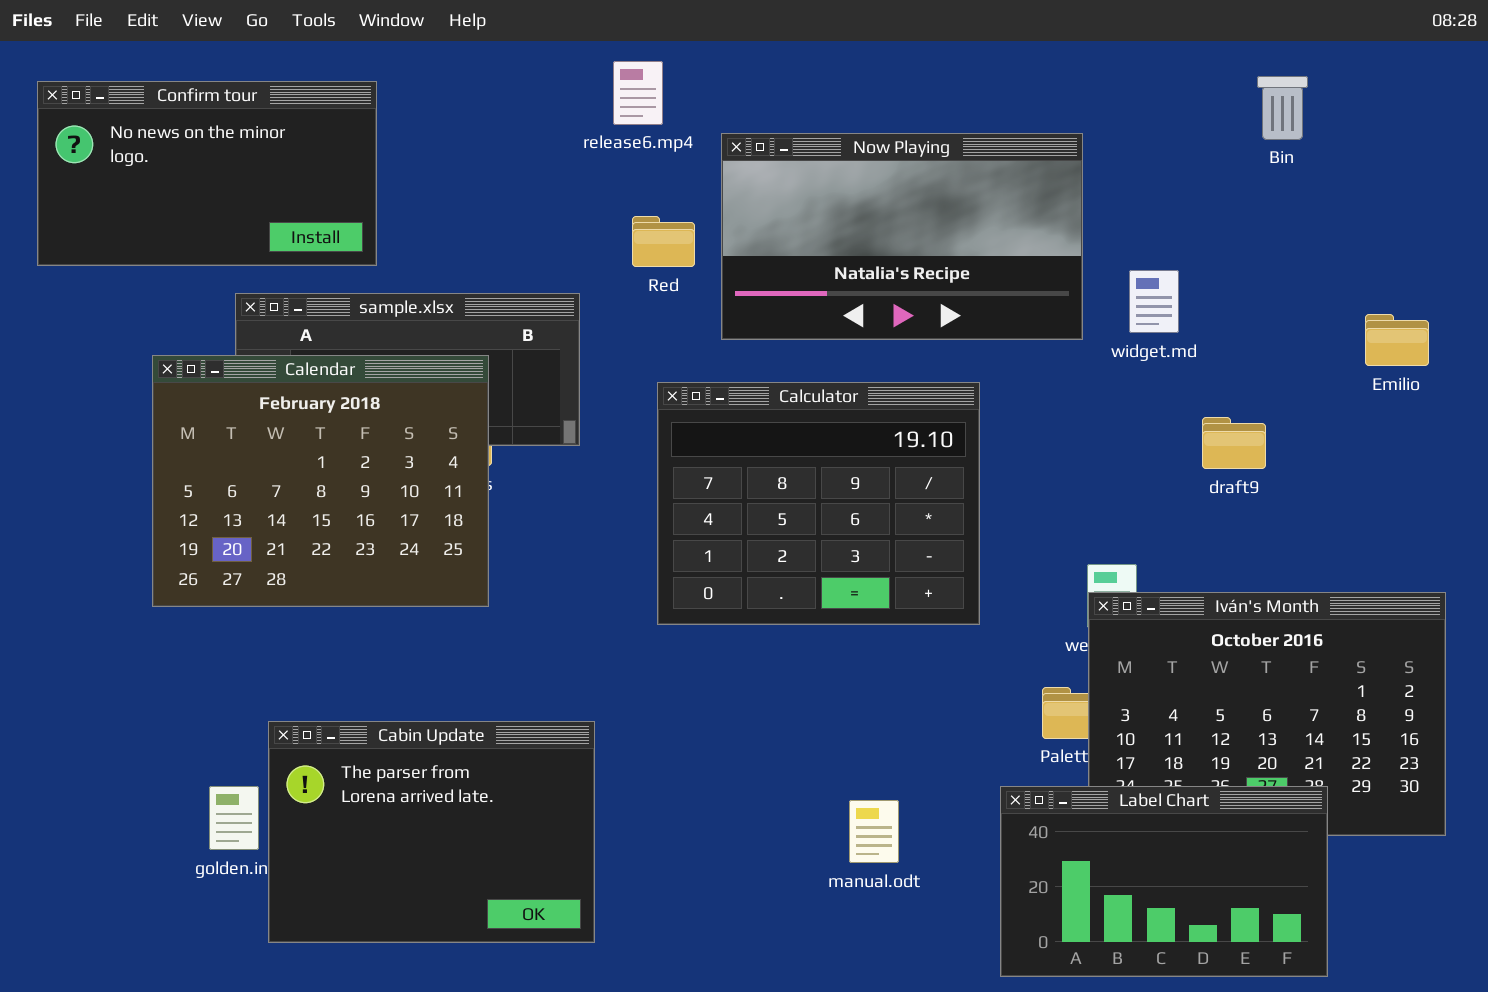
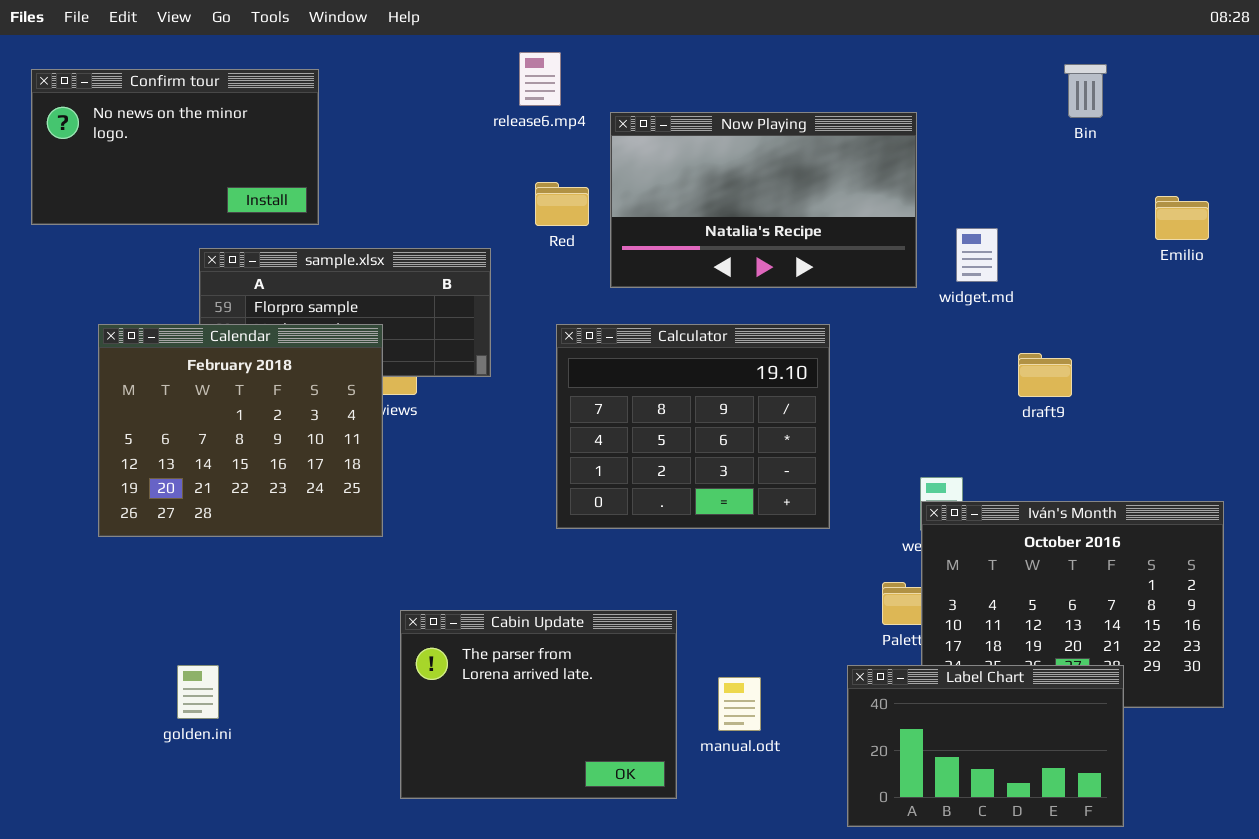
Emilio: [1365,314,1429,366] -> [1155,196,1209,240], moved
Calendar: [152,355,489,607] -> [98,324,383,537], moved
Cabin Update: [268,721,595,943] -> [400,610,677,799], moved

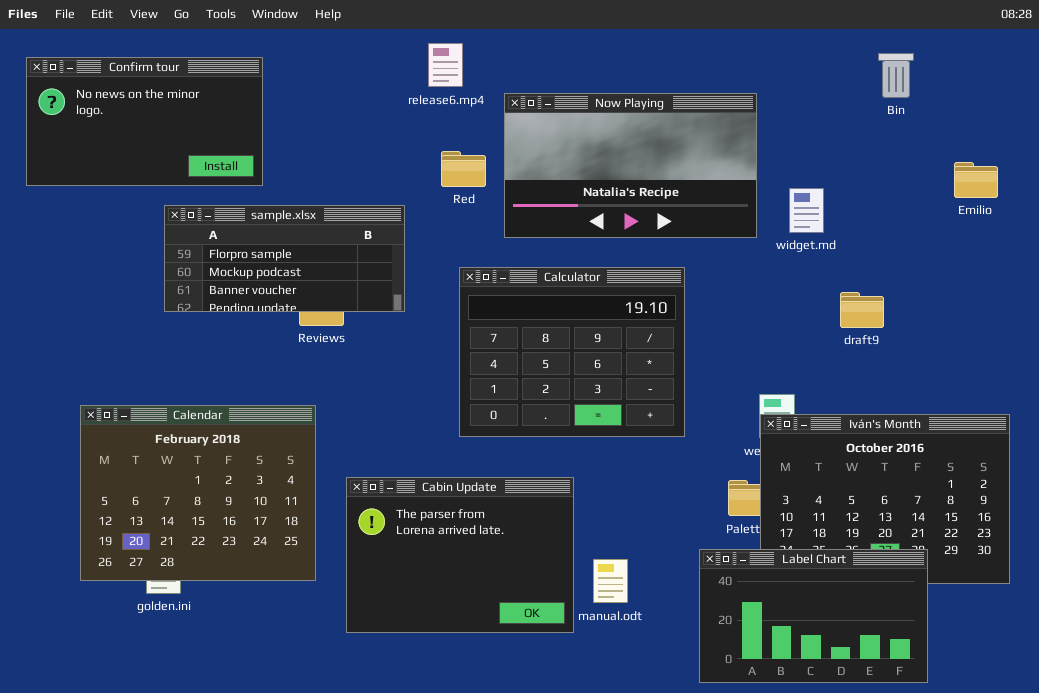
Calendar: [98,324,383,537] -> [80,405,316,581], moved
Cabin Update: [400,610,677,799] -> [346,477,574,633], moved

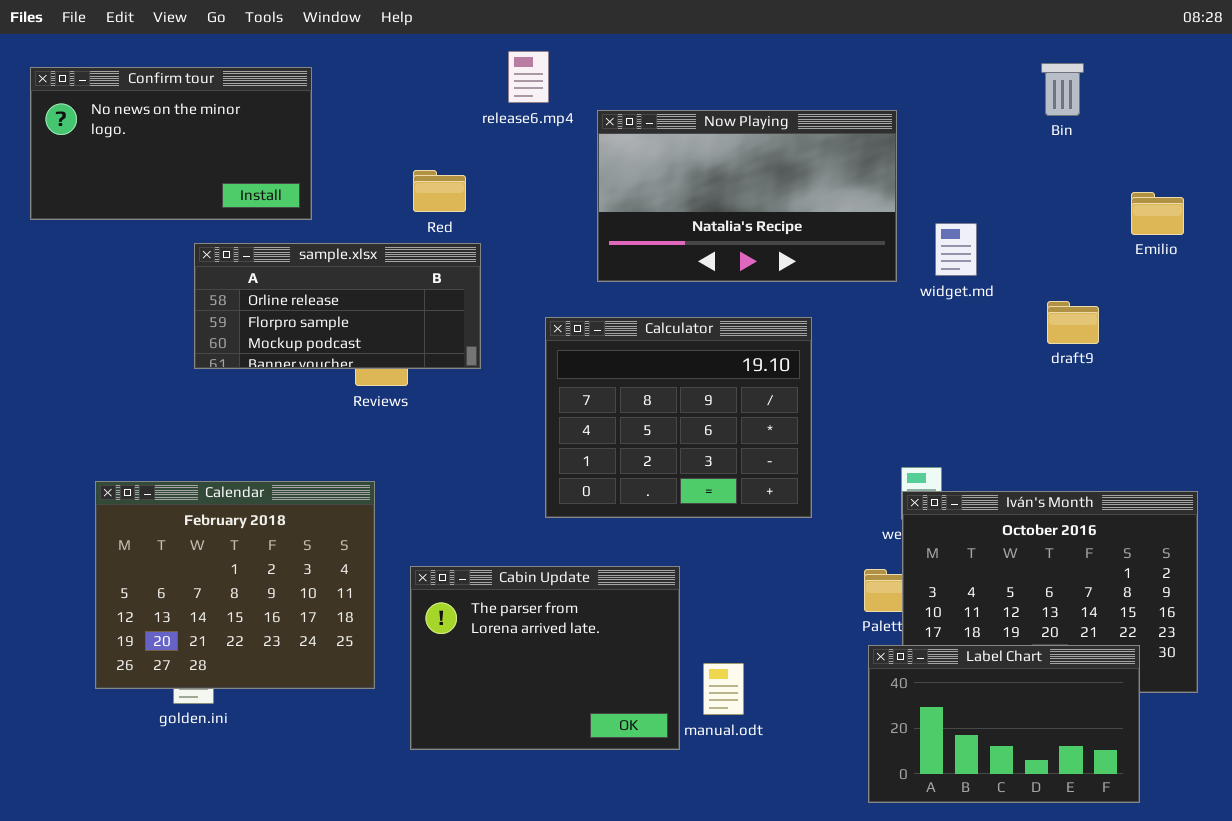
Red: [441,151,486,187] -> [413,170,466,212], moved
sample.xlsx: [164,205,405,312] -> [194,243,481,369], scrolled up 1 row
draft9: [840,292,884,328] -> [1047,301,1099,344], moved
Label Chart: [699,549,928,683] -> [868,645,1140,803], moved

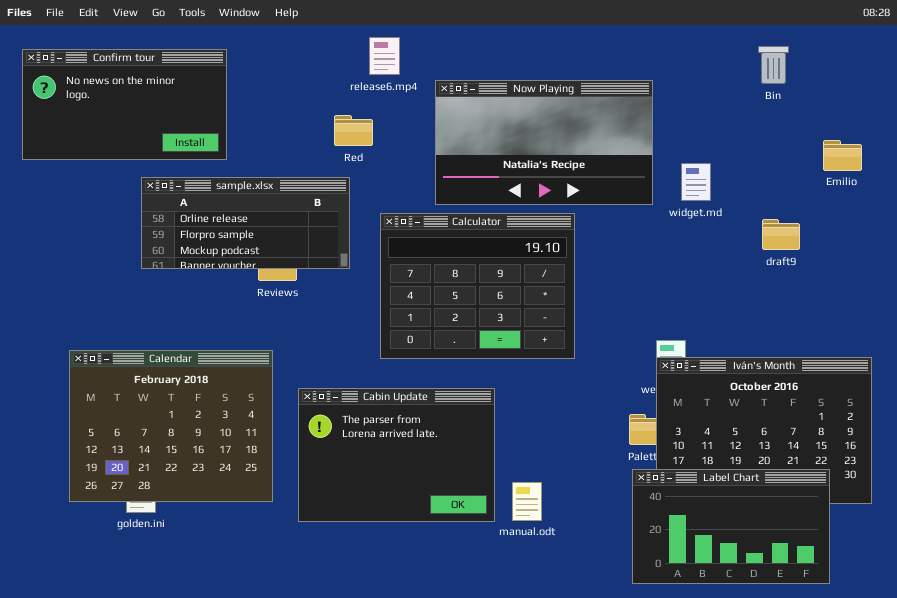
Red: [413,170,466,212] -> [334,115,373,146], moved
Calculator: [545,317,812,518] -> [380,213,575,359], moved
Cabin Update: [410,566,680,750] -> [298,388,495,522], moved

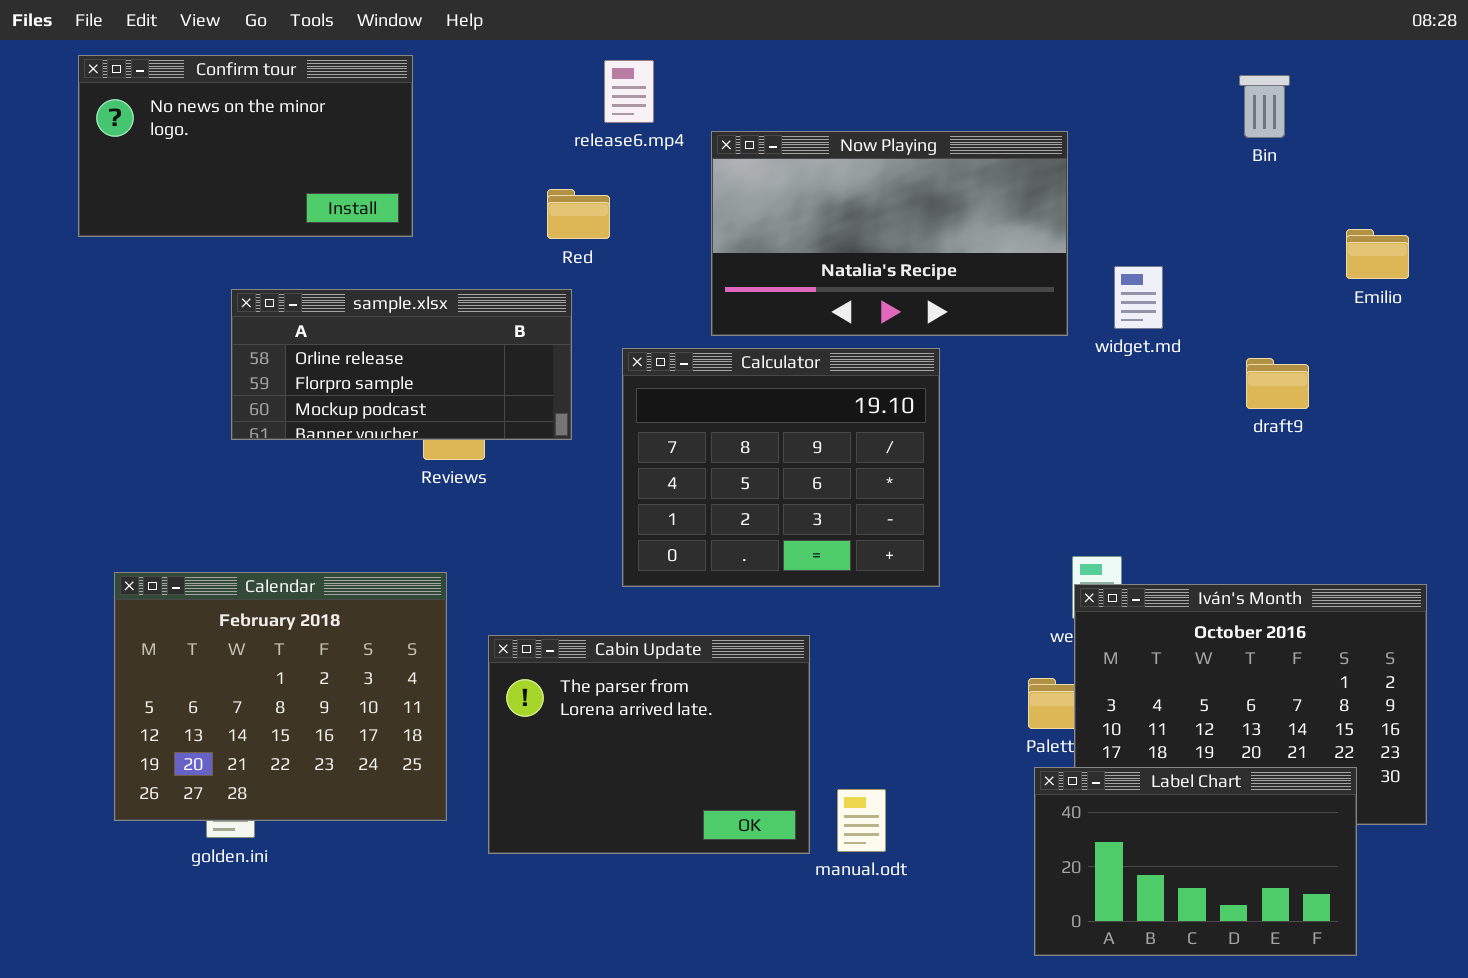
Confirm tour: [22,49,227,160] -> [78,55,413,237], moved

